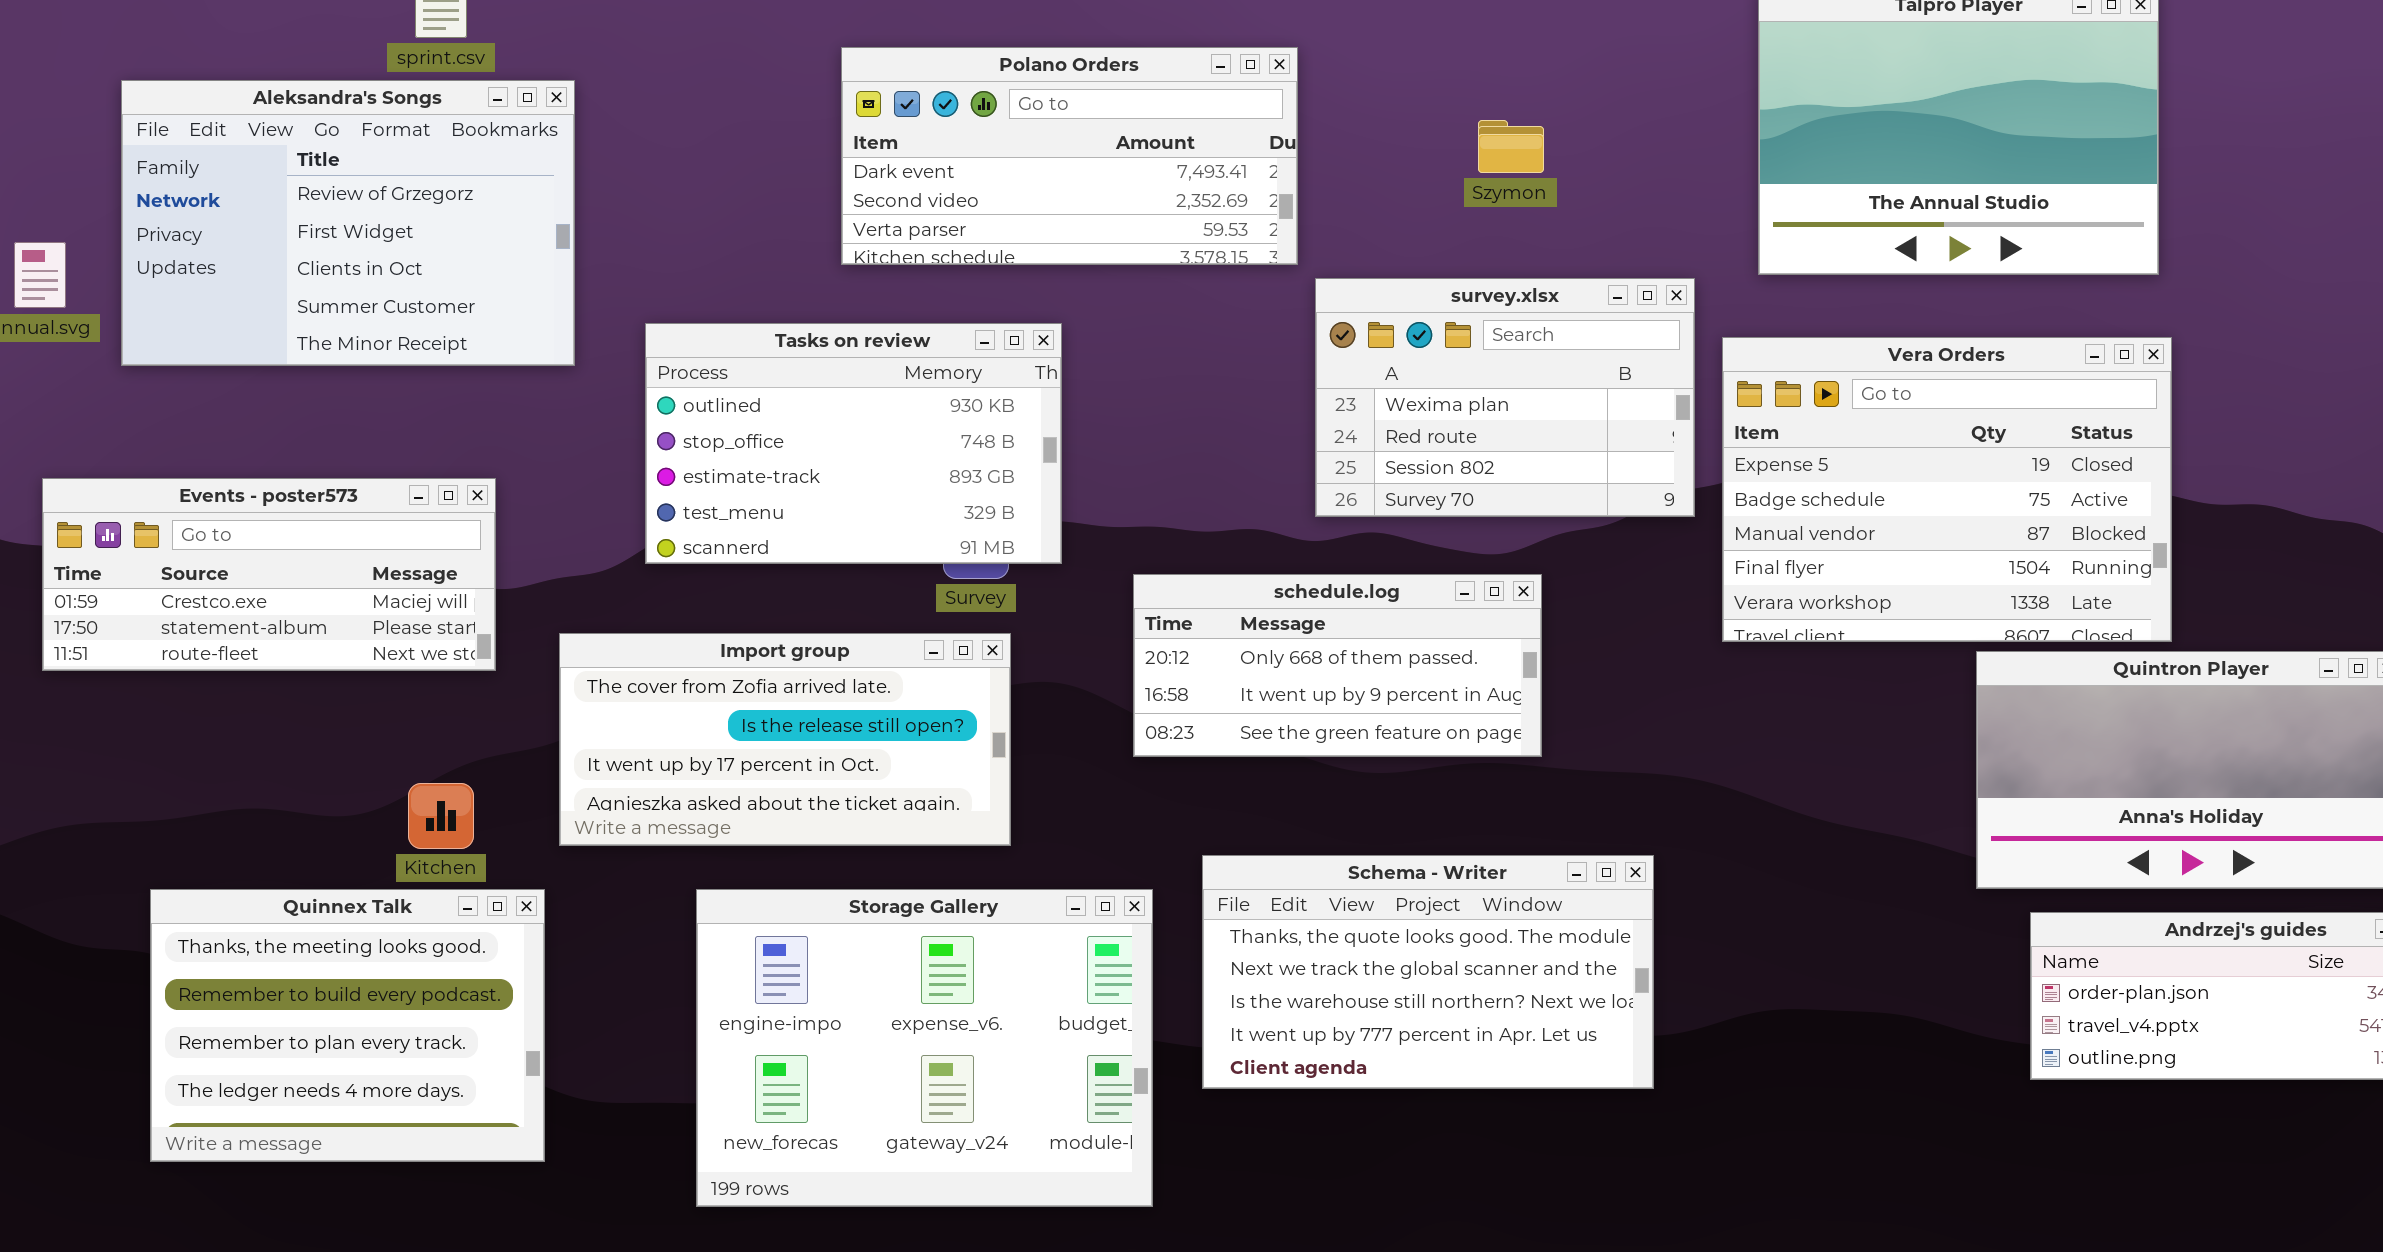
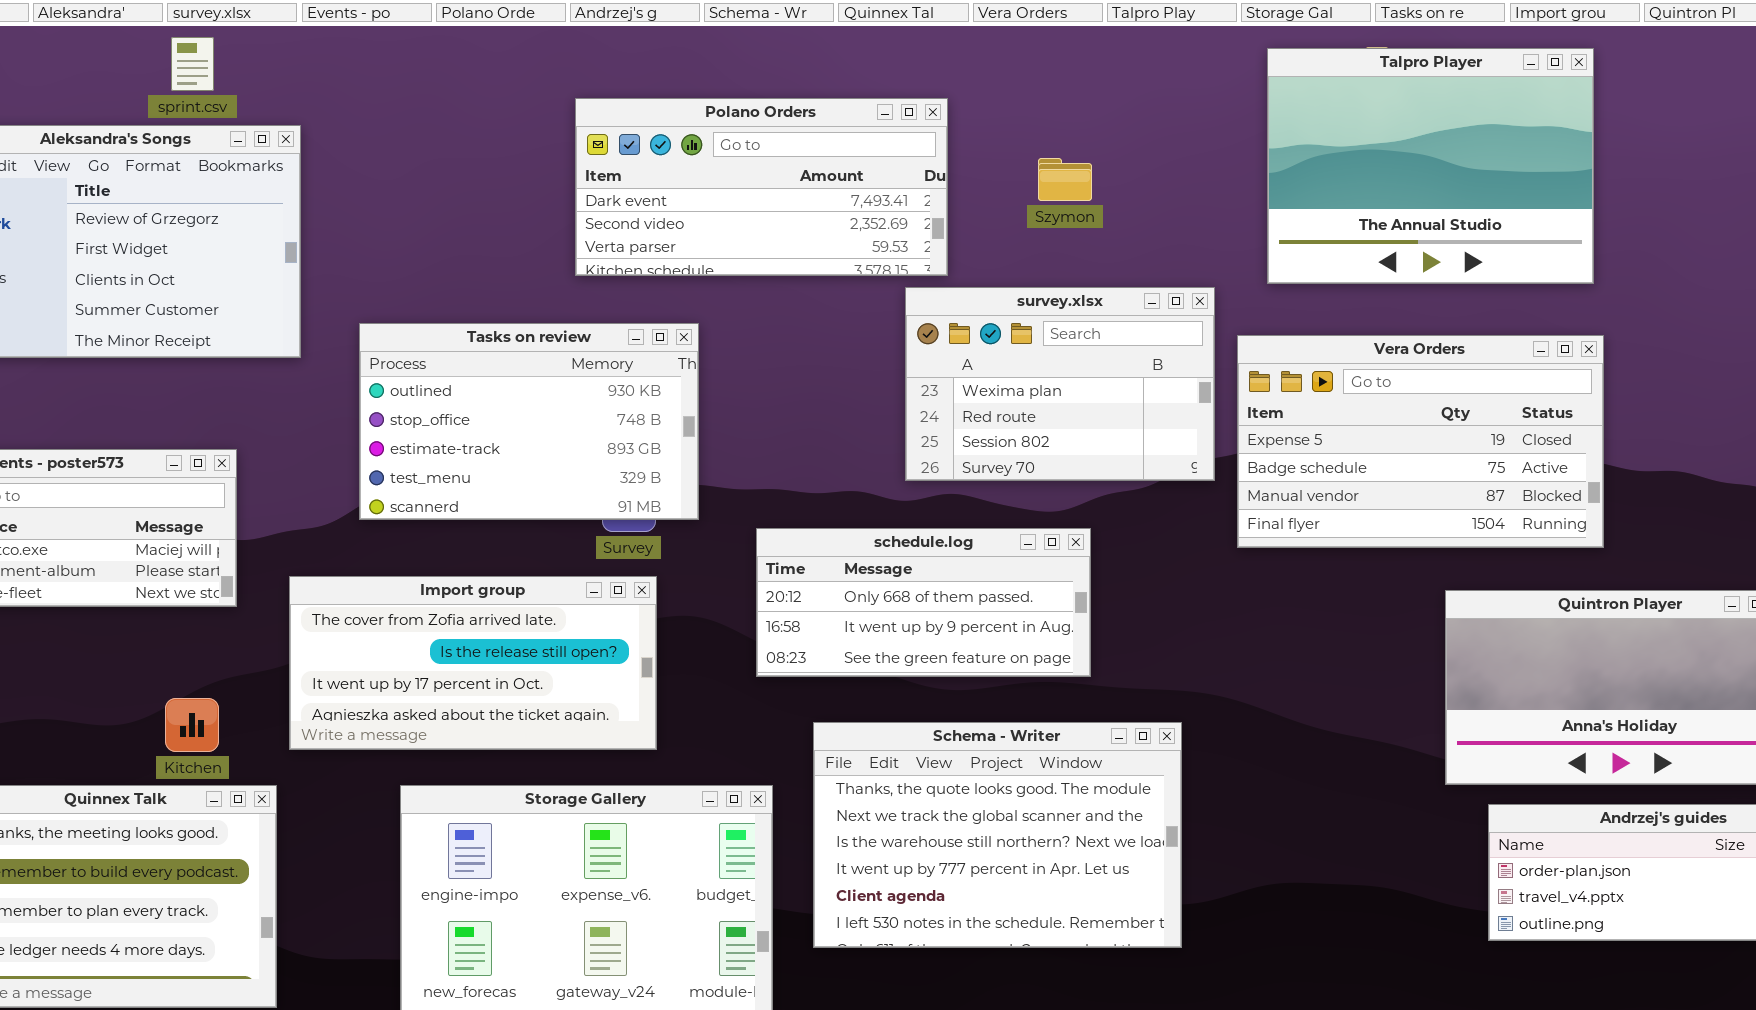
Polano Orders: [841,47,1298,265] -> [575,98,948,276], moved
Vera Orders: [1722,337,2172,642] -> [1237,335,1604,548], resized
Schema - Writer: [1202,855,1654,1089] -> [813,722,1182,948], resized

